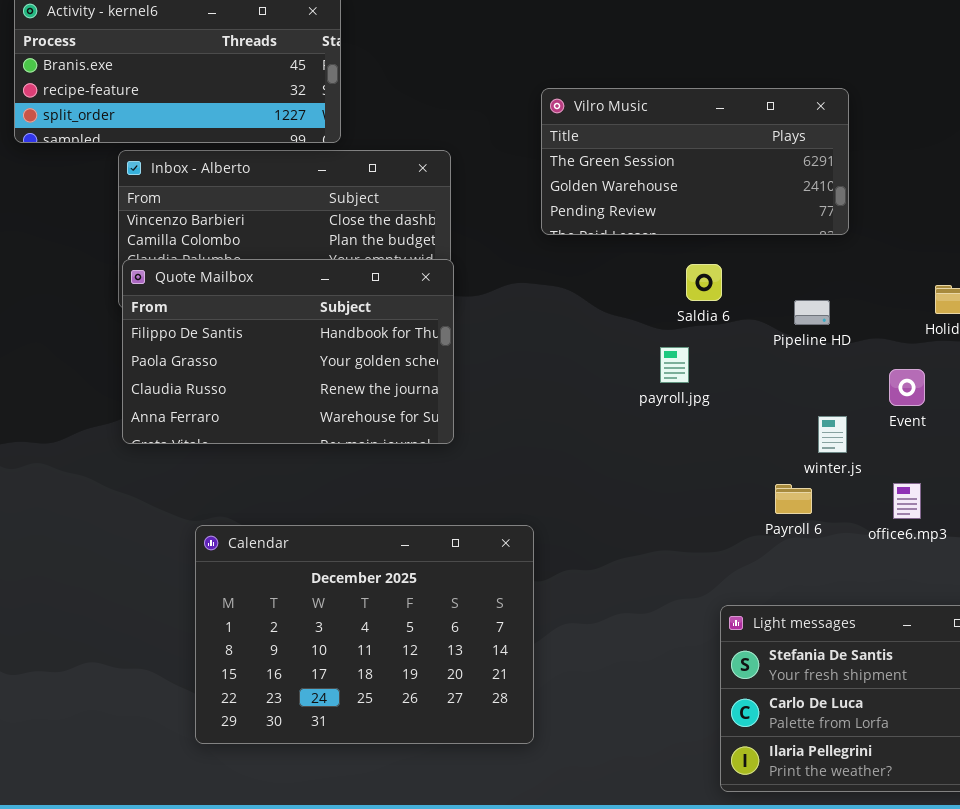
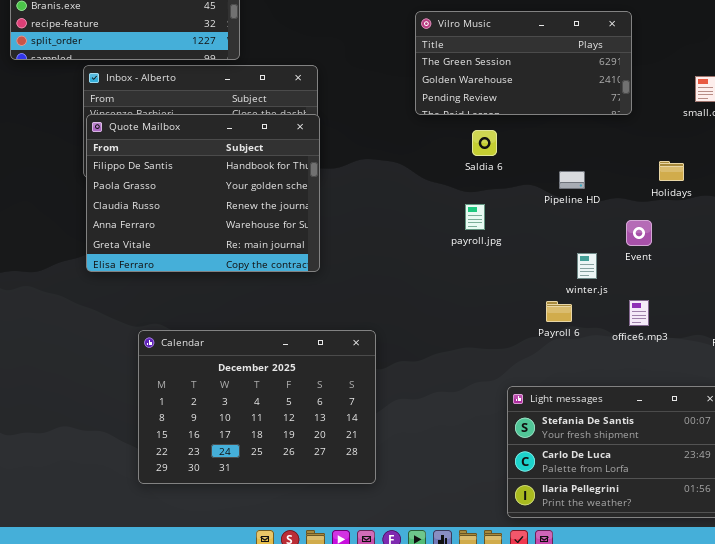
Vilro Music: [541,88,849,235] -> [415,11,632,115], moved
Quote Mailbox: [122,259,454,444] -> [86,114,320,272], resized
Saldia 6: [686,264,722,301] -> [472,130,497,156], moved

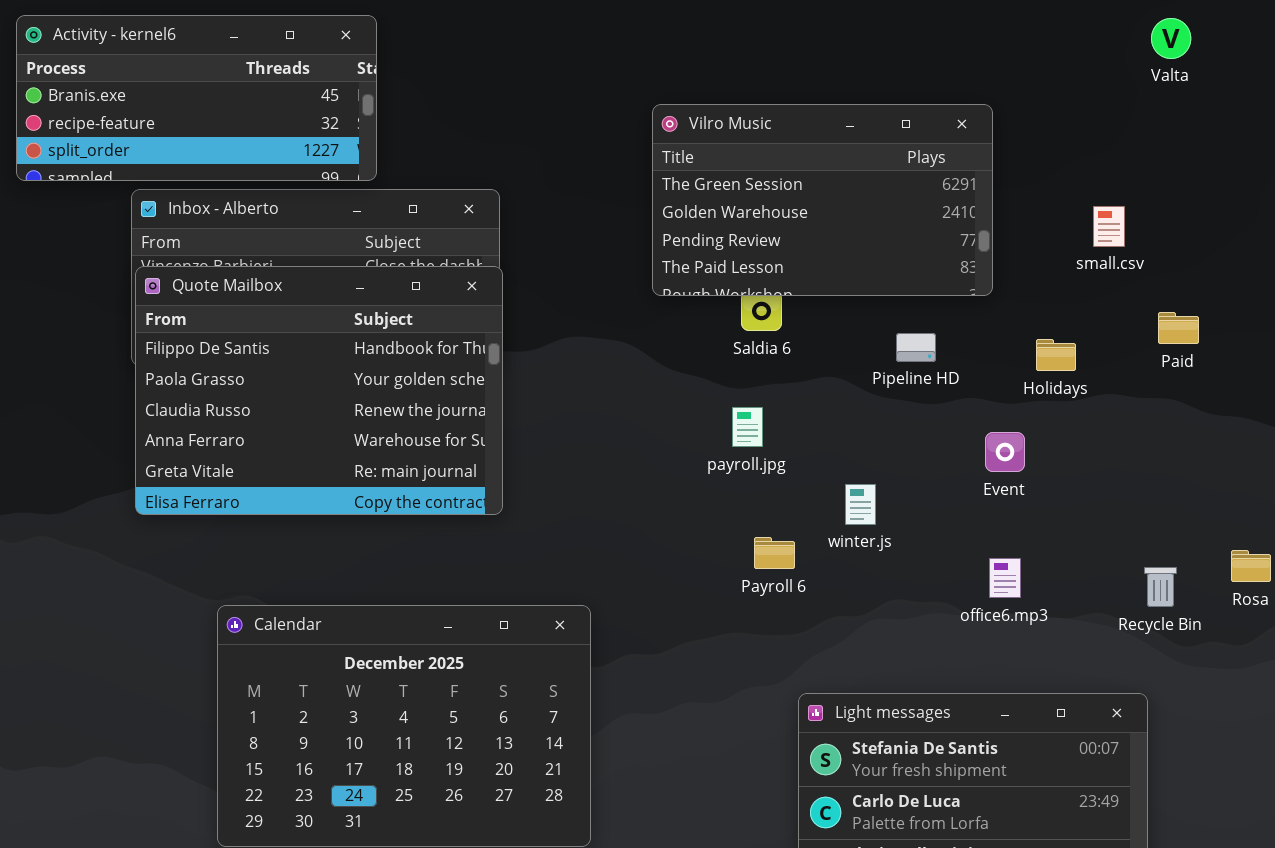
Vilro Music: [415,11,632,115] -> [652,104,993,296], resized
Pipeline HD: [559,171,585,189] -> [896,333,936,362], moved
winter.js: [577,253,597,279] -> [845,484,876,525], moved
Payroll 6: [546,301,572,322] -> [754,537,795,569], moved

